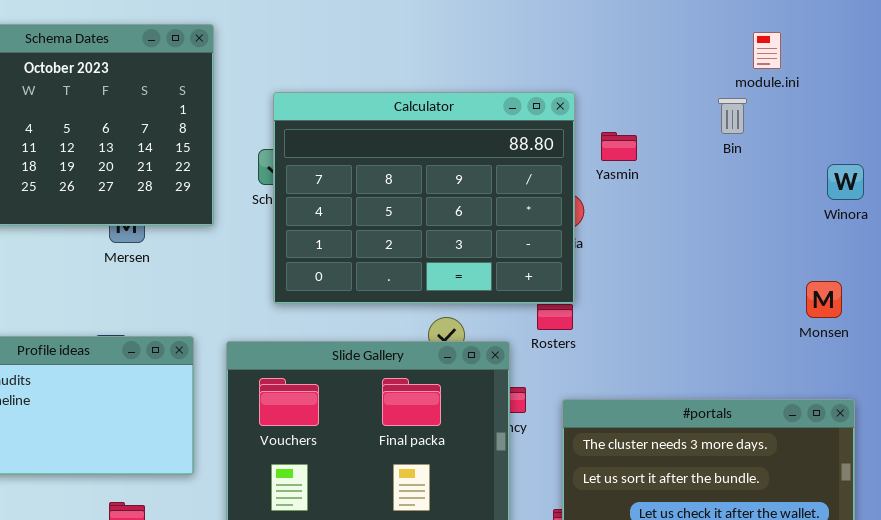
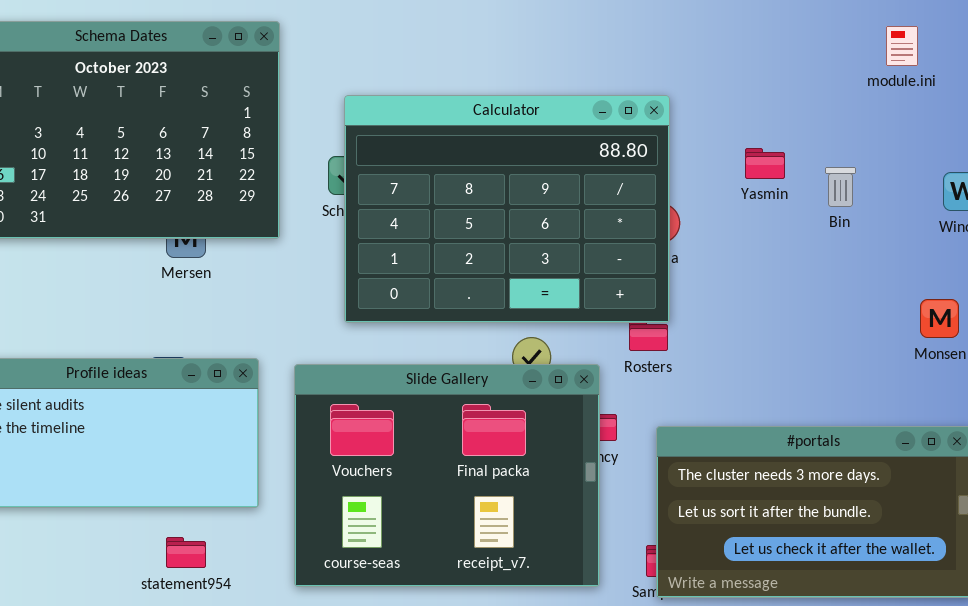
module.ini: [753,32,781,69] -> [886,26,918,66], moved
Bin: [718,98,747,134] -> [825,167,856,207], moved
Yasmin: [601,132,637,161] -> [745,148,785,179], moved

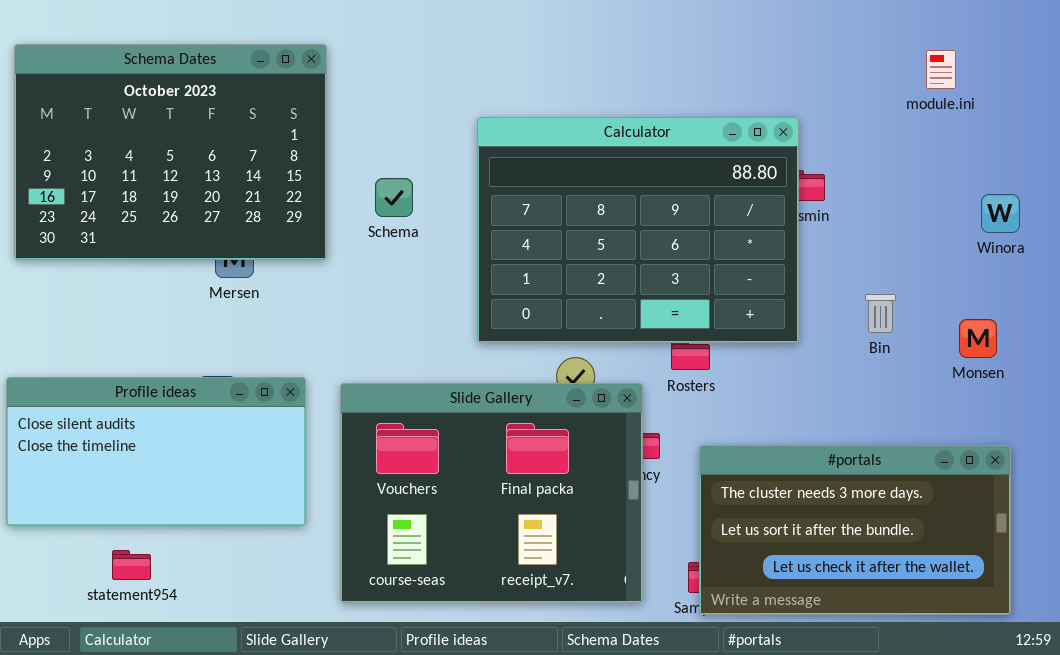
Calculator: [344,95,670,323] -> [477,117,799,343], moved
Bin: [825,167,856,207] -> [865,294,896,333], moved
statement954: [166,537,206,568] -> [112,550,151,580], moved

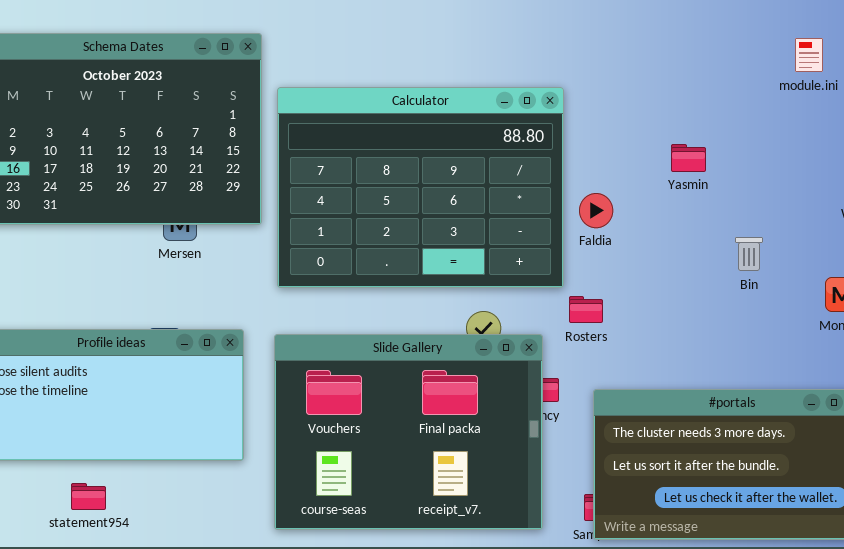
Calculator: [477,117,799,343] -> [277,87,564,288], moved
Bin: [865,294,896,333] -> [735,237,763,271], moved

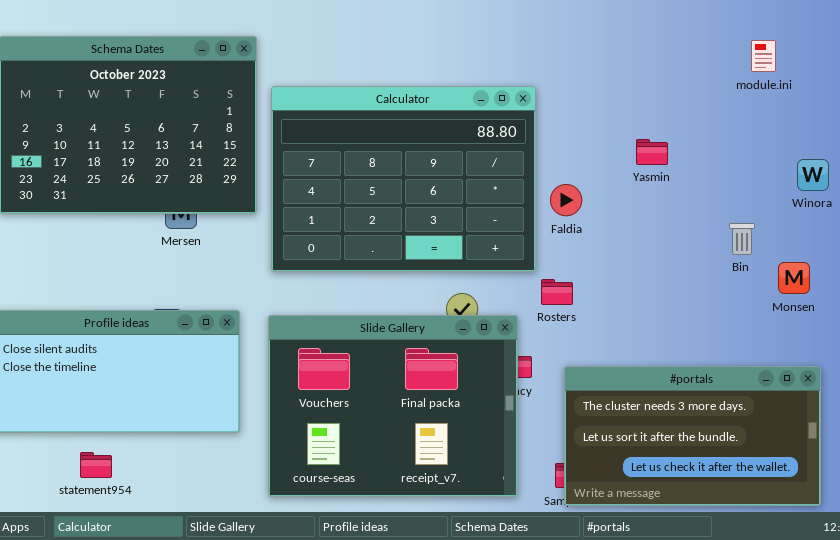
Bin: [735,237,763,271] -> [729,223,755,255], moved

